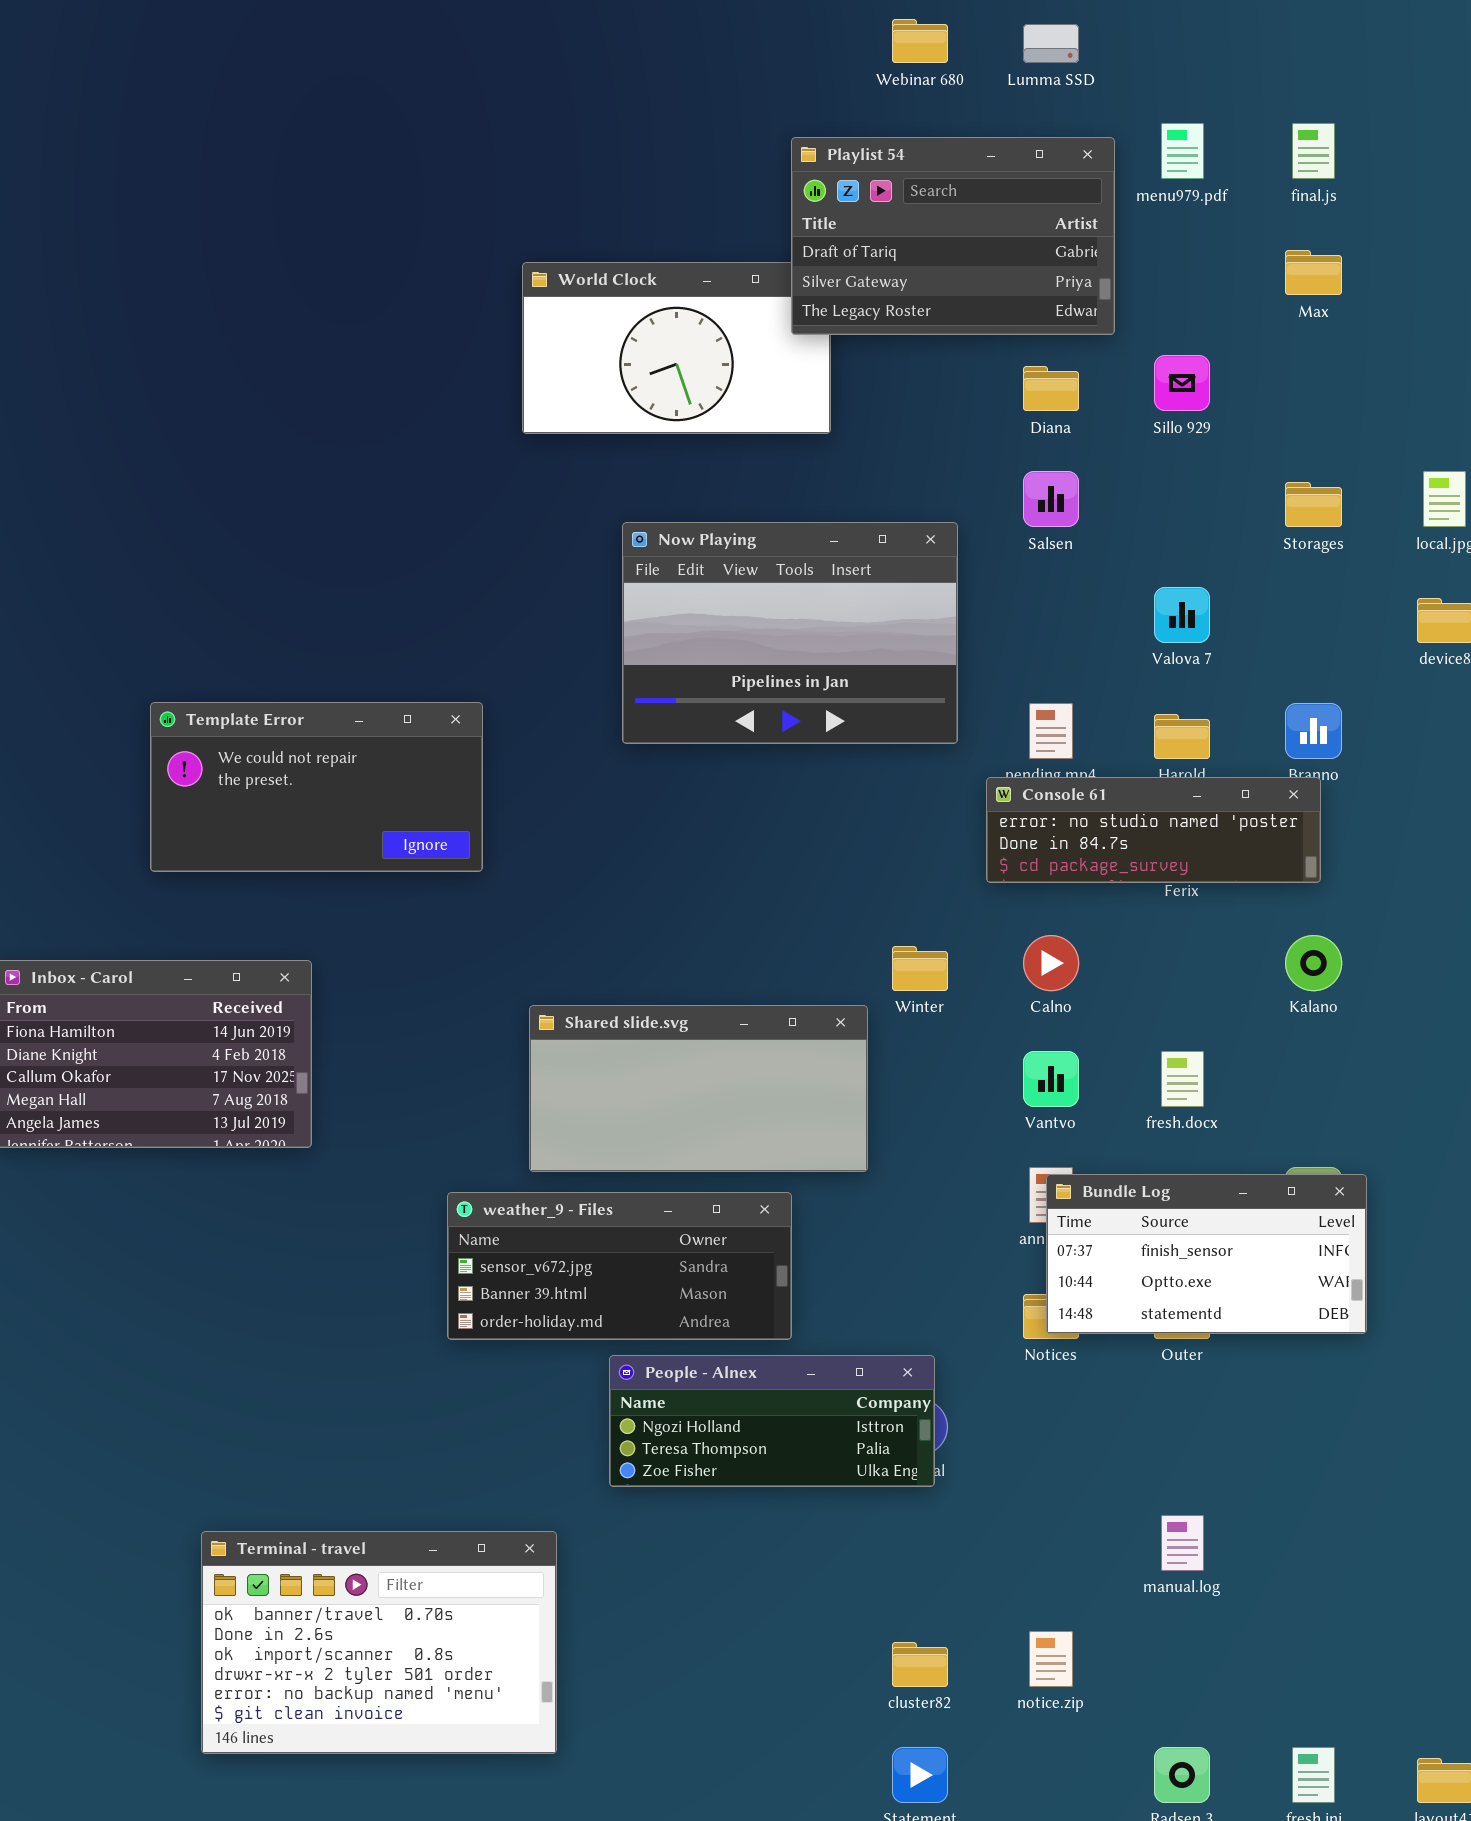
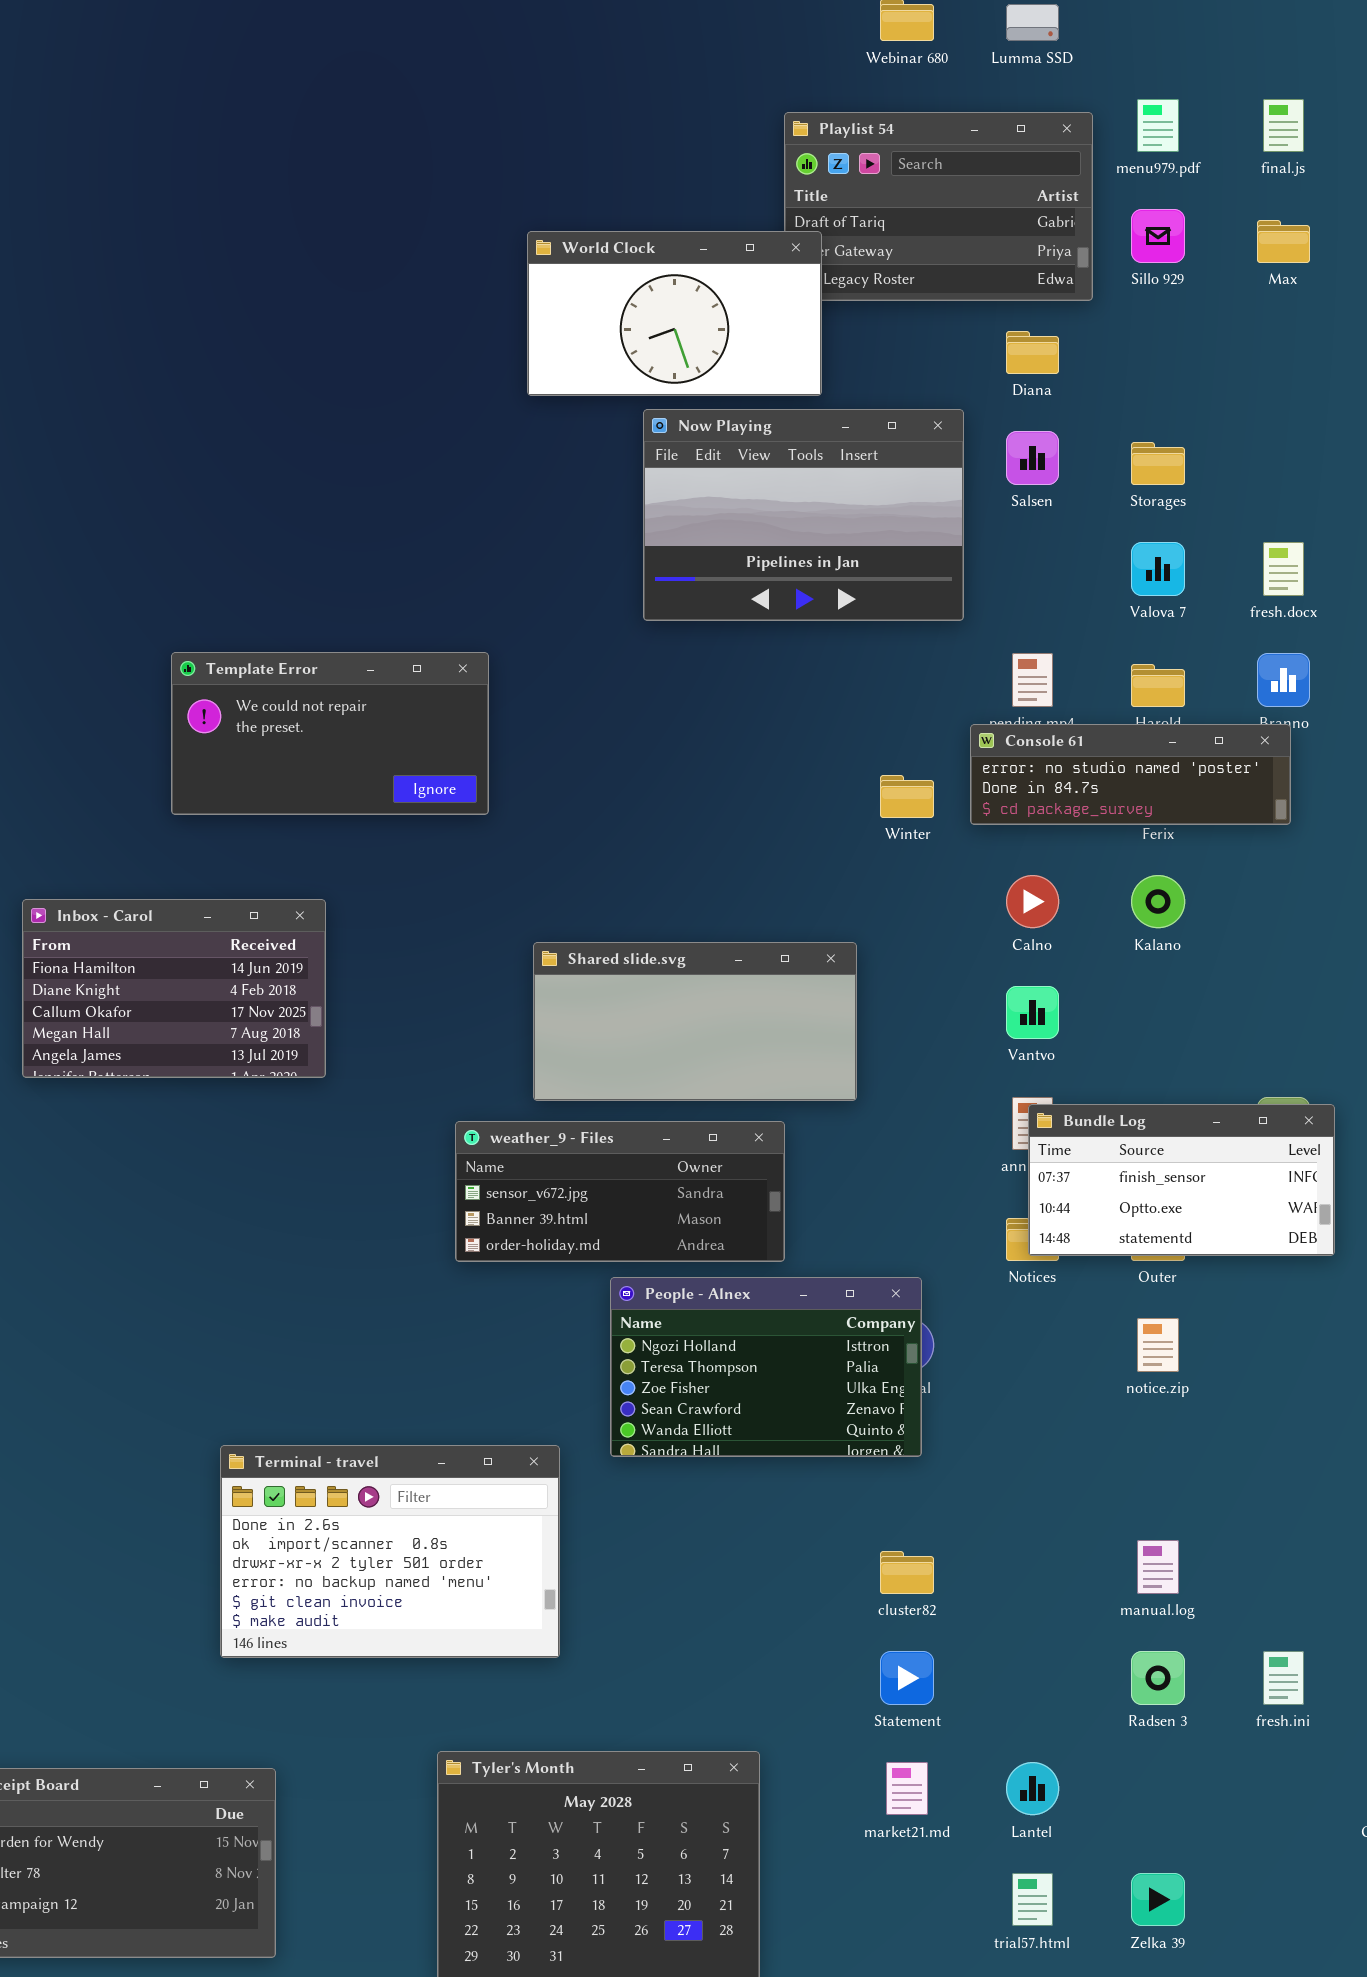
World Clock: [522,262,831,434] -> [527,231,822,396], raised
Sillo 929: [1154,355,1210,411] -> [1131,209,1185,263], moved
Storages: [1285,482,1342,527] -> [1131,442,1185,485], moved
Now Playing: [622,522,958,744] -> [643,409,964,621], moved
Kalano: [1285,935,1342,991] -> [1131,875,1185,928], moved
Winter: [892,946,948,991] -> [880,775,934,818], moved
fresh.docx: [1161,1051,1204,1107] -> [1263,542,1304,596], moved
People - Alnex: [609,1355,935,1487] -> [610,1277,922,1457], resized
manual.log: [1161,1515,1204,1571] -> [1137,1540,1179,1594], moved
Terminal - travel: [201,1531,557,1754] -> [220,1445,560,1658], scrolled down 1 row
notice.zip: [1029,1631,1073,1687] -> [1137,1318,1179,1372], moved

